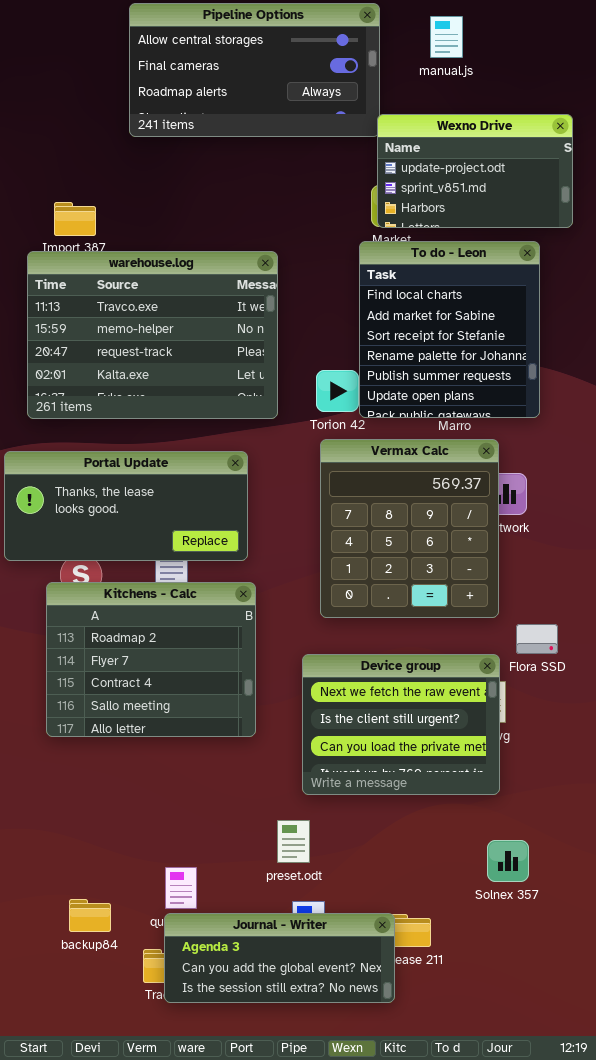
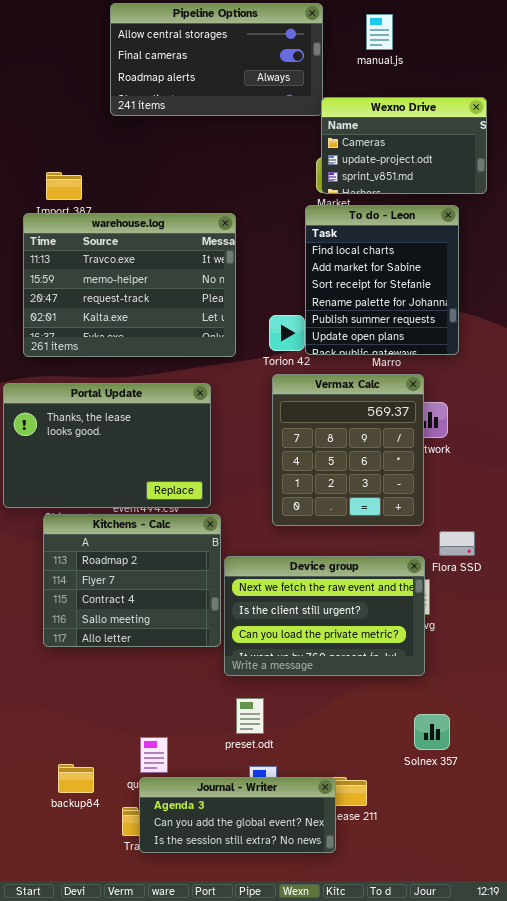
Wexno Drive: [377,114,573,228] -> [321,97,487,194], scrolled up 1 row
Portal Update: [4,451,248,561] -> [3,383,211,508], resized
Kitchens - Calc: [46,582,256,737] -> [43,514,221,647], moved
Device group: [302,654,500,795] -> [224,556,425,676], resized

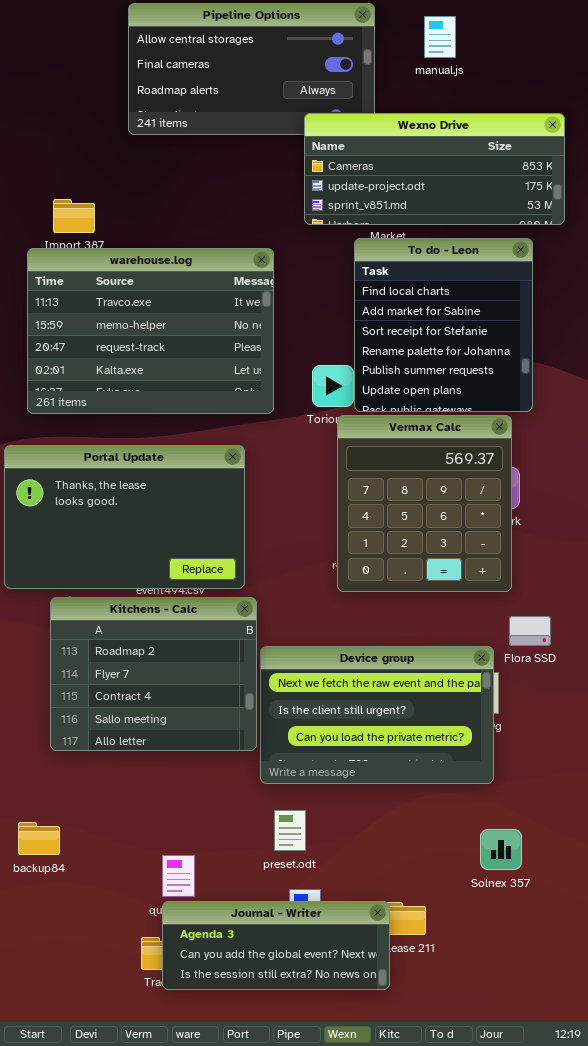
Wexno Drive: [321,97,487,194] -> [304,113,565,225], resized
Vermax Calc: [272,374,424,526] -> [337,415,512,592], moved
backup84: [58,764,94,793] -> [18,822,60,855], moved

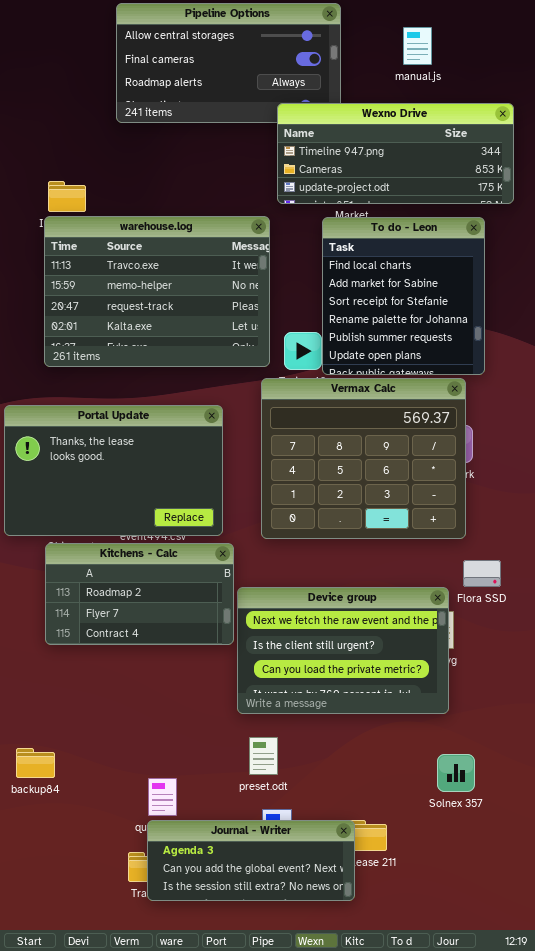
manual.js: [424,16,456,58] -> [403,27,432,65], moved
Wexno Drive: [304,113,565,225] -> [277,103,514,204], scrolled up 1 row
warehouse.log: [27,248,274,414] -> [44,216,270,367], moved
Vermax Calc: [337,415,512,592] -> [261,378,466,539], resized
Kitchens - Calc: [50,597,257,751] -> [45,543,234,645], resized

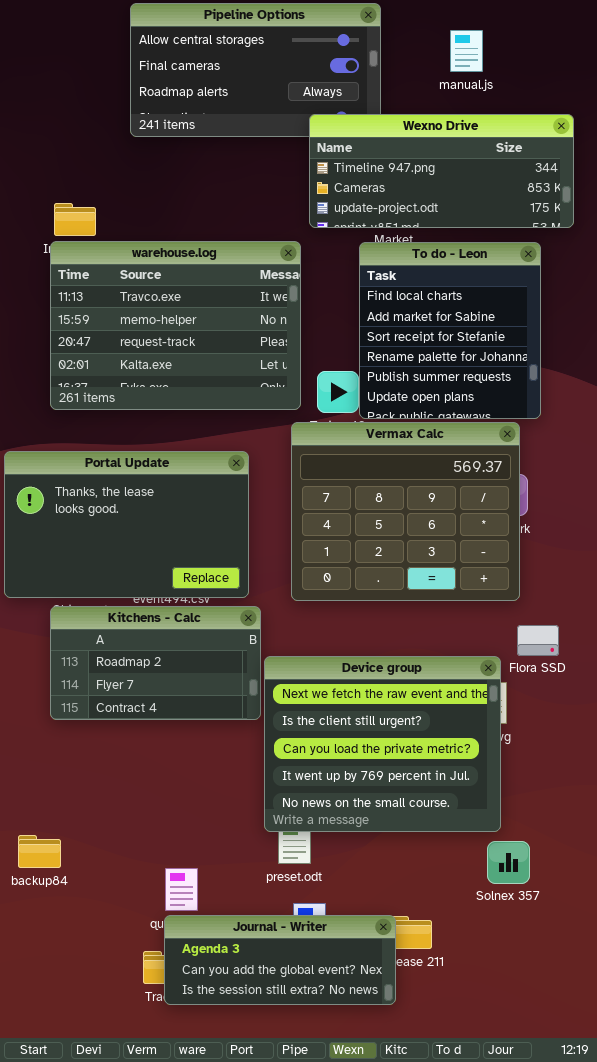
Device group: [237,587,449,714] -> [264,656,501,832], resized

